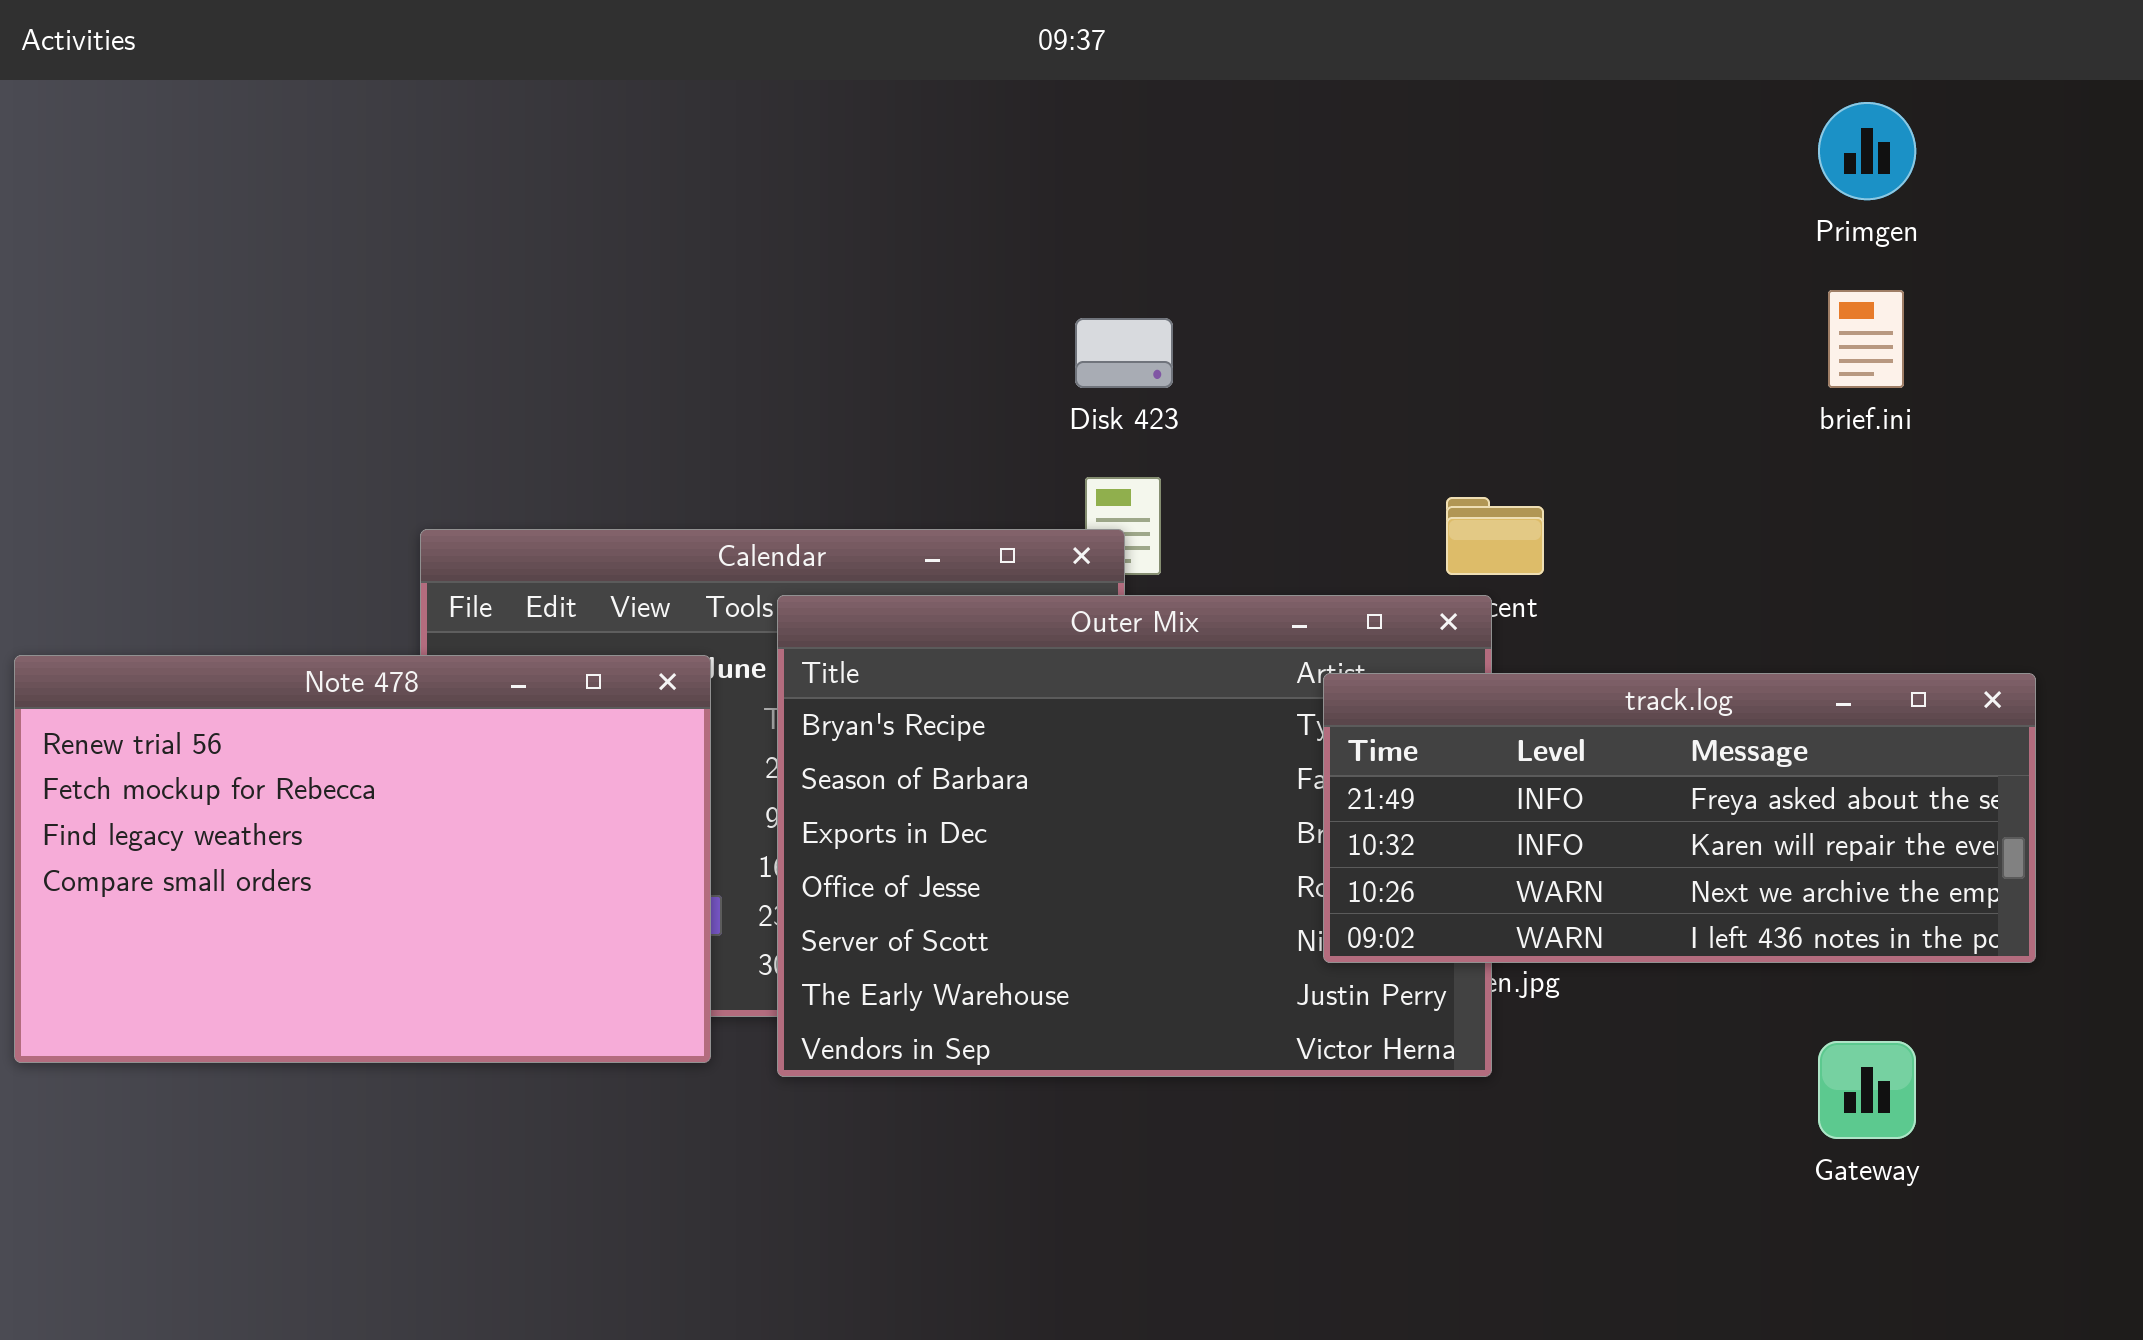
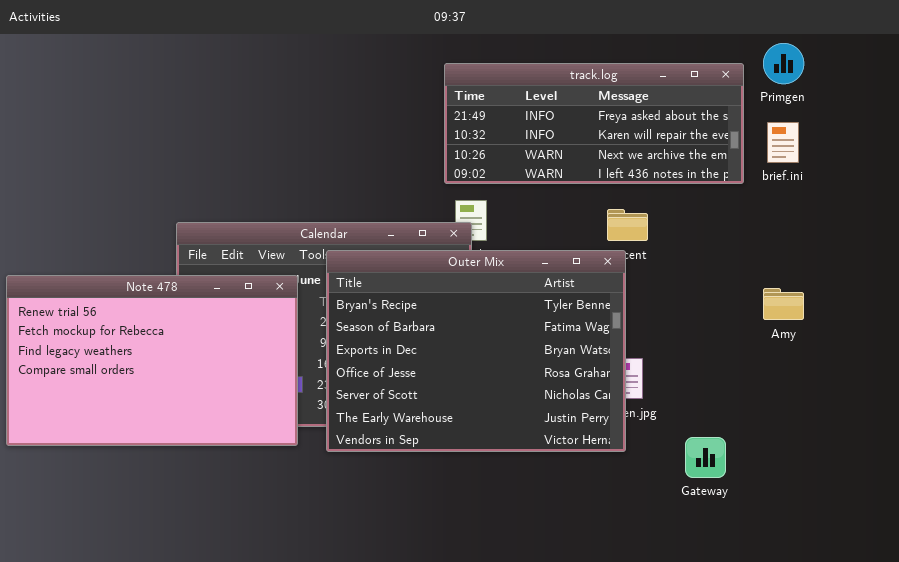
track.log: [1323,673,2036,963] -> [444,63,744,184], moved
Gateway: [1818,1041,1916,1139] -> [685,437,726,478], moved

